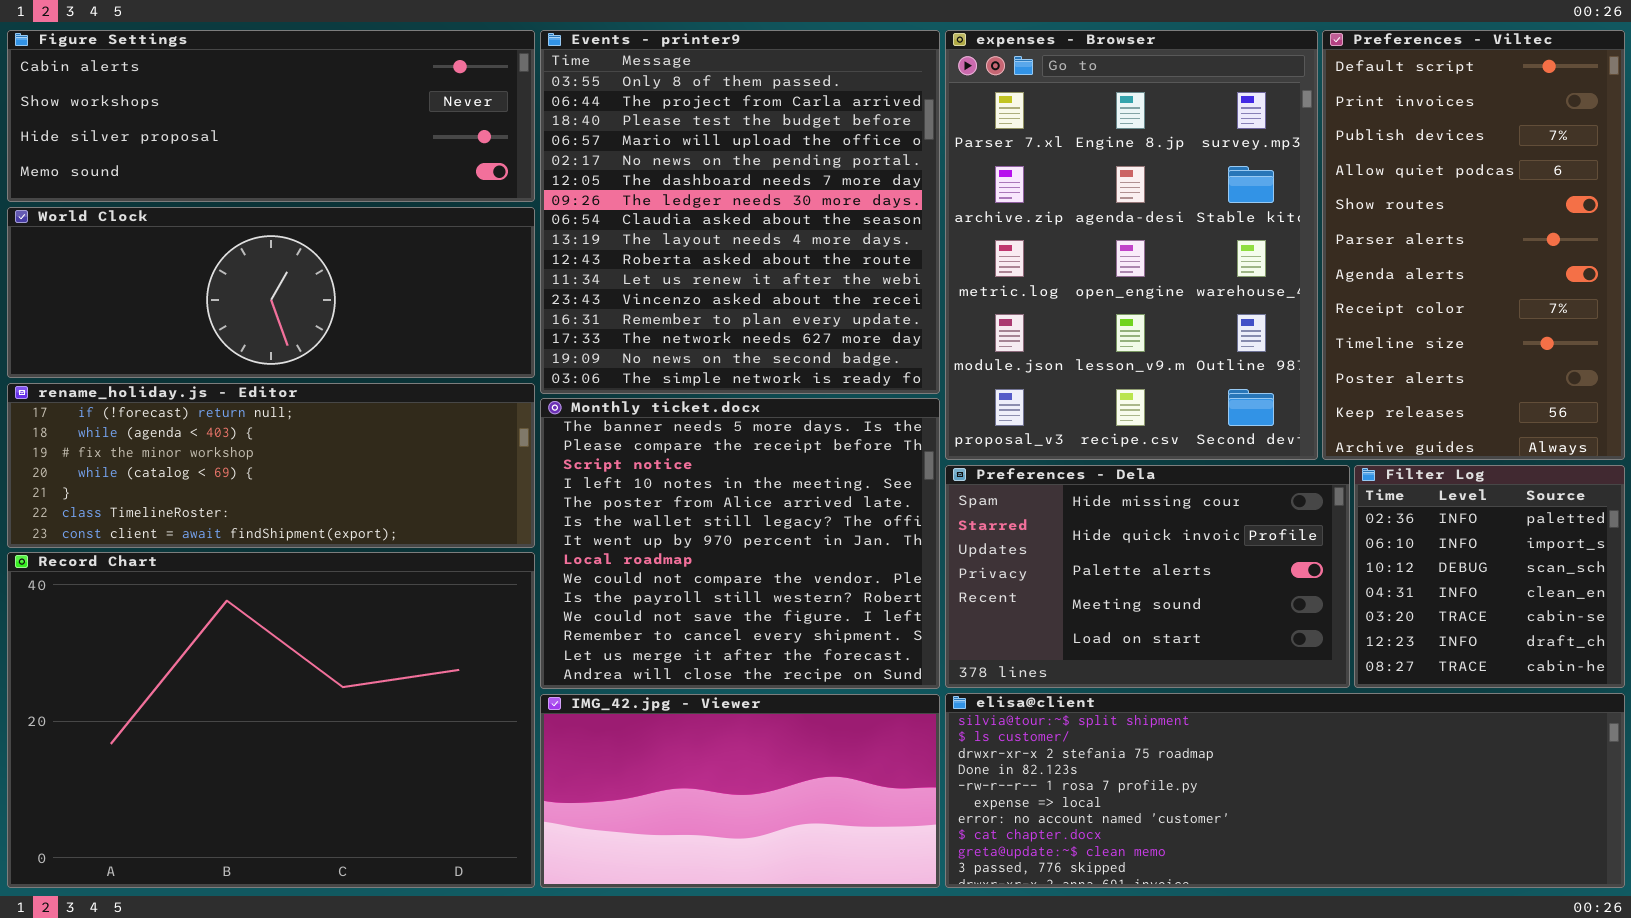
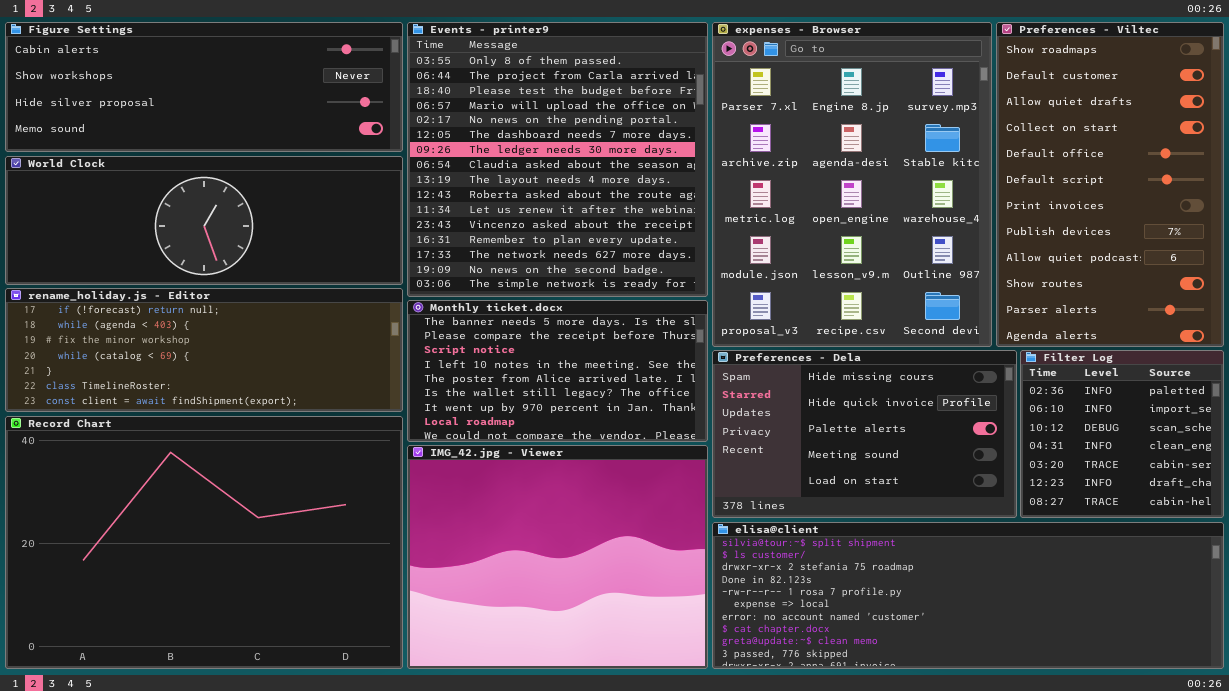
Preferences - Viltec: [1322,30,1625,460] -> [996,22,1224,347], scrolled up 5 rows
Monthly ticket.docx: [540,398,940,689] -> [407,300,708,442], resized
IMG_42.jpg - Viewer: [540,694,940,888] -> [407,445,708,669], resized

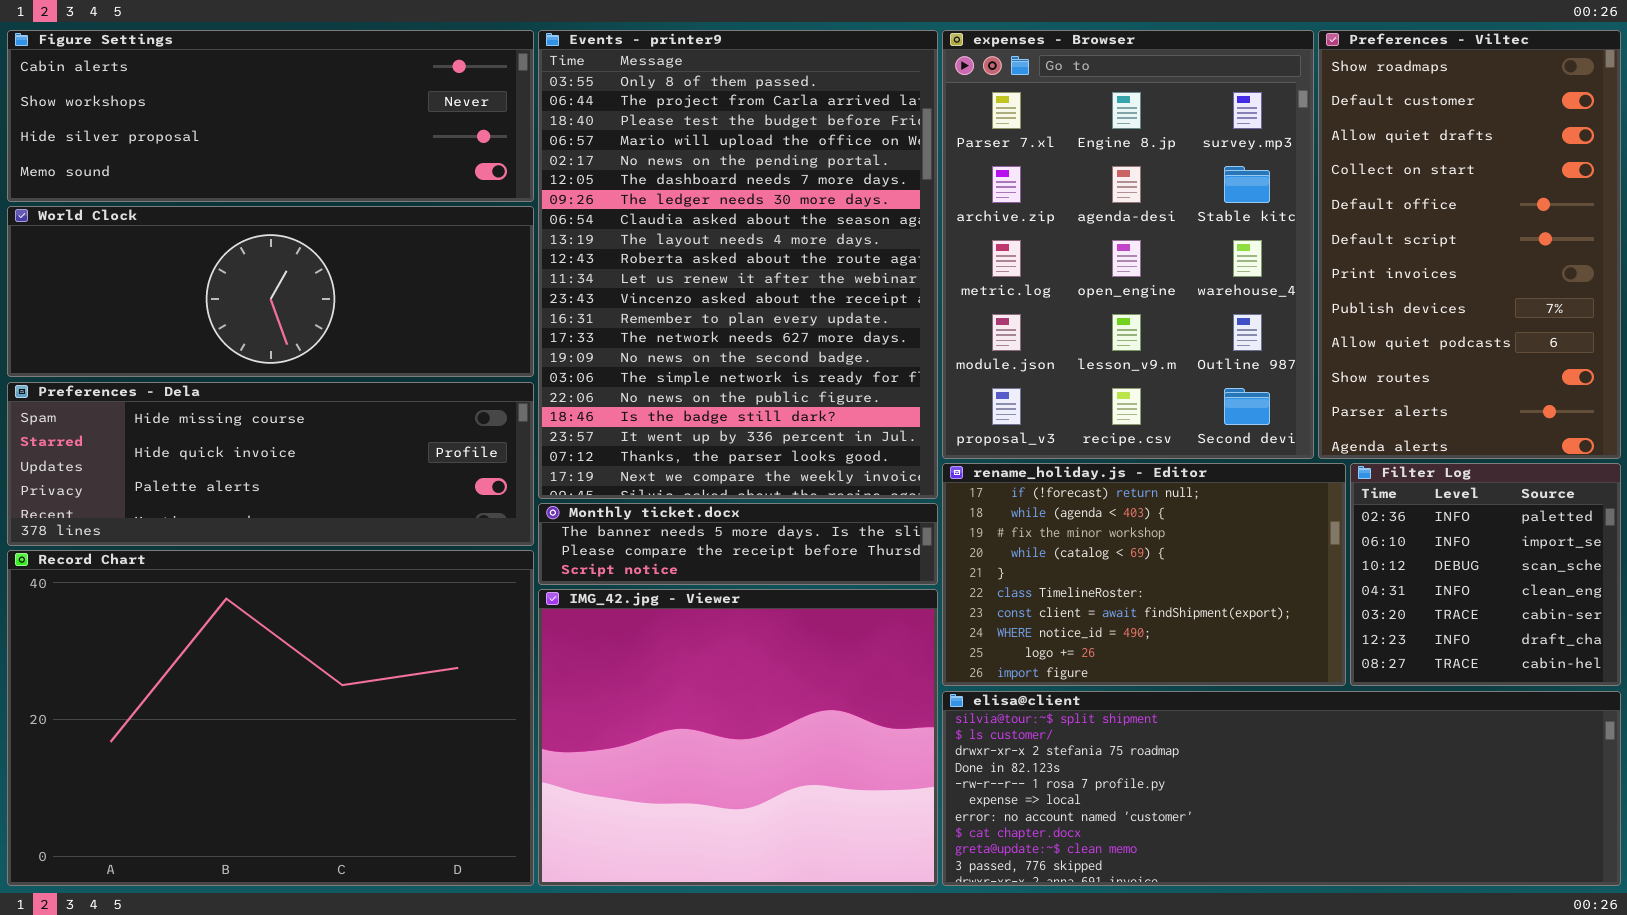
Events - printer9: [407,22,708,297] -> [538,30,938,499], resized
rename_holiday.js - Editor: [5,288,403,412] -> [942,463,1346,686], moved, resized
Monthly ticket.docx: [407,300,708,442] -> [538,503,938,585], resized
Preferences - Dela: [712,350,1017,518] -> [7,382,534,546], moved, resized

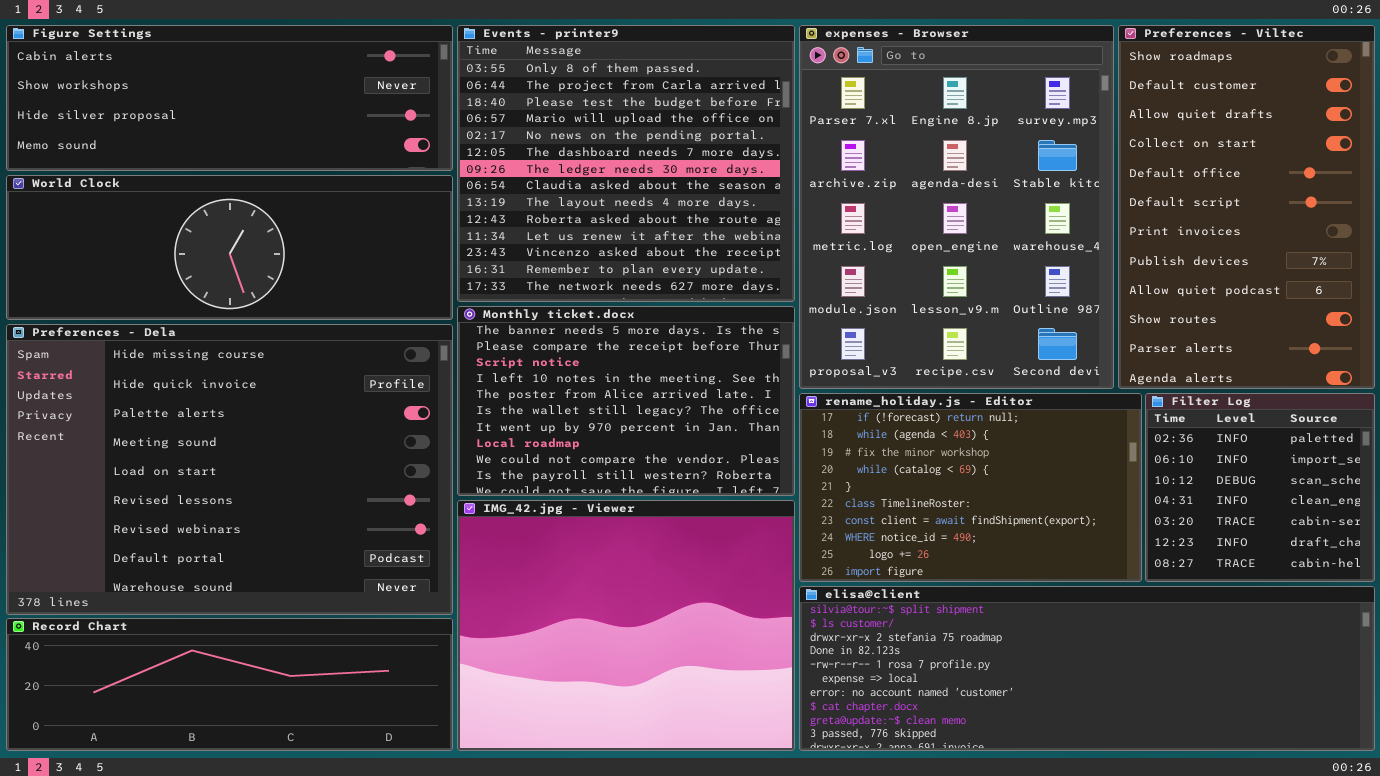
Events - printer9: [538,30,938,499] -> [457,25,795,302], resized
Preferences - Dela: [7,382,534,546] -> [6,324,453,615], resized
Monthly ticket.docx: [538,503,938,585] -> [457,306,795,496], resized
Record Chart: [7,550,534,886] -> [6,618,453,751], resized

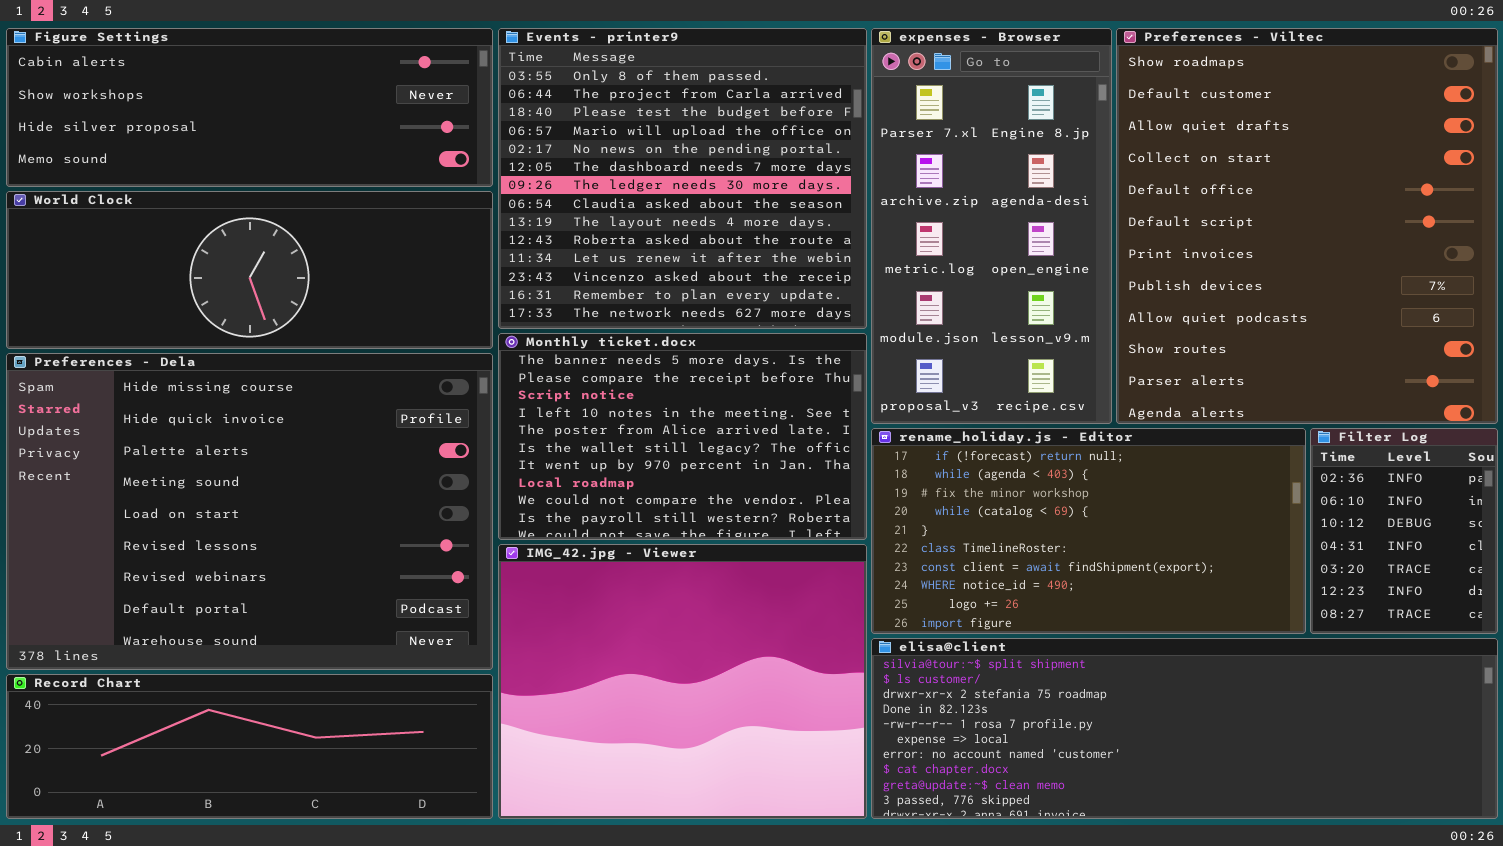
expenses - Browser: [799,25,1114,389] -> [871,28,1112,424], resized
Preferences - Viltec: [1118,25,1375,389] -> [1116,28,1498,424], resized
rename_holiday.js - Editor: [799,393,1142,582] -> [871,428,1306,634], resized
Filter Log: [1145,393,1375,582] -> [1310,428,1498,634], resized

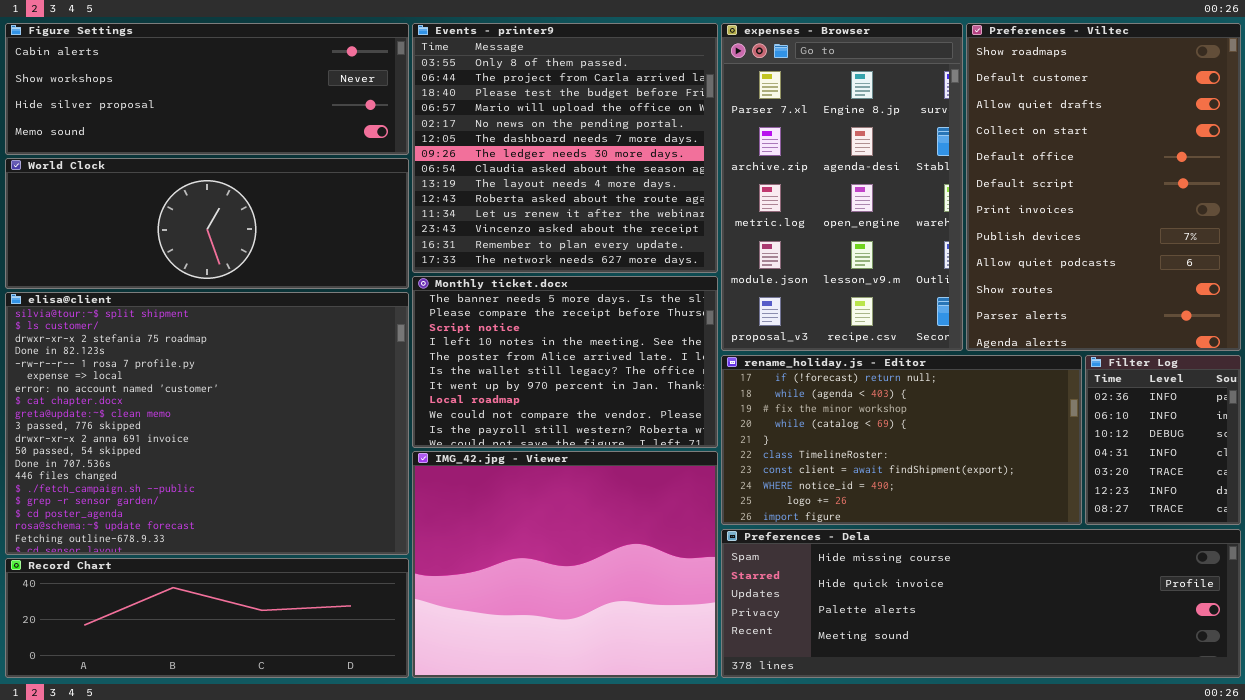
expenses - Browser: [871,28,1112,424] -> [721,23,963,351], resized
Preferences - Viltec: [1116,28,1498,424] -> [966,23,1241,351], resized
Preferences - Dela: [6,353,493,670] -> [721,529,1241,678], moved, resized
elisa@client: [871,638,1498,819] -> [5,292,409,555], moved, resized

